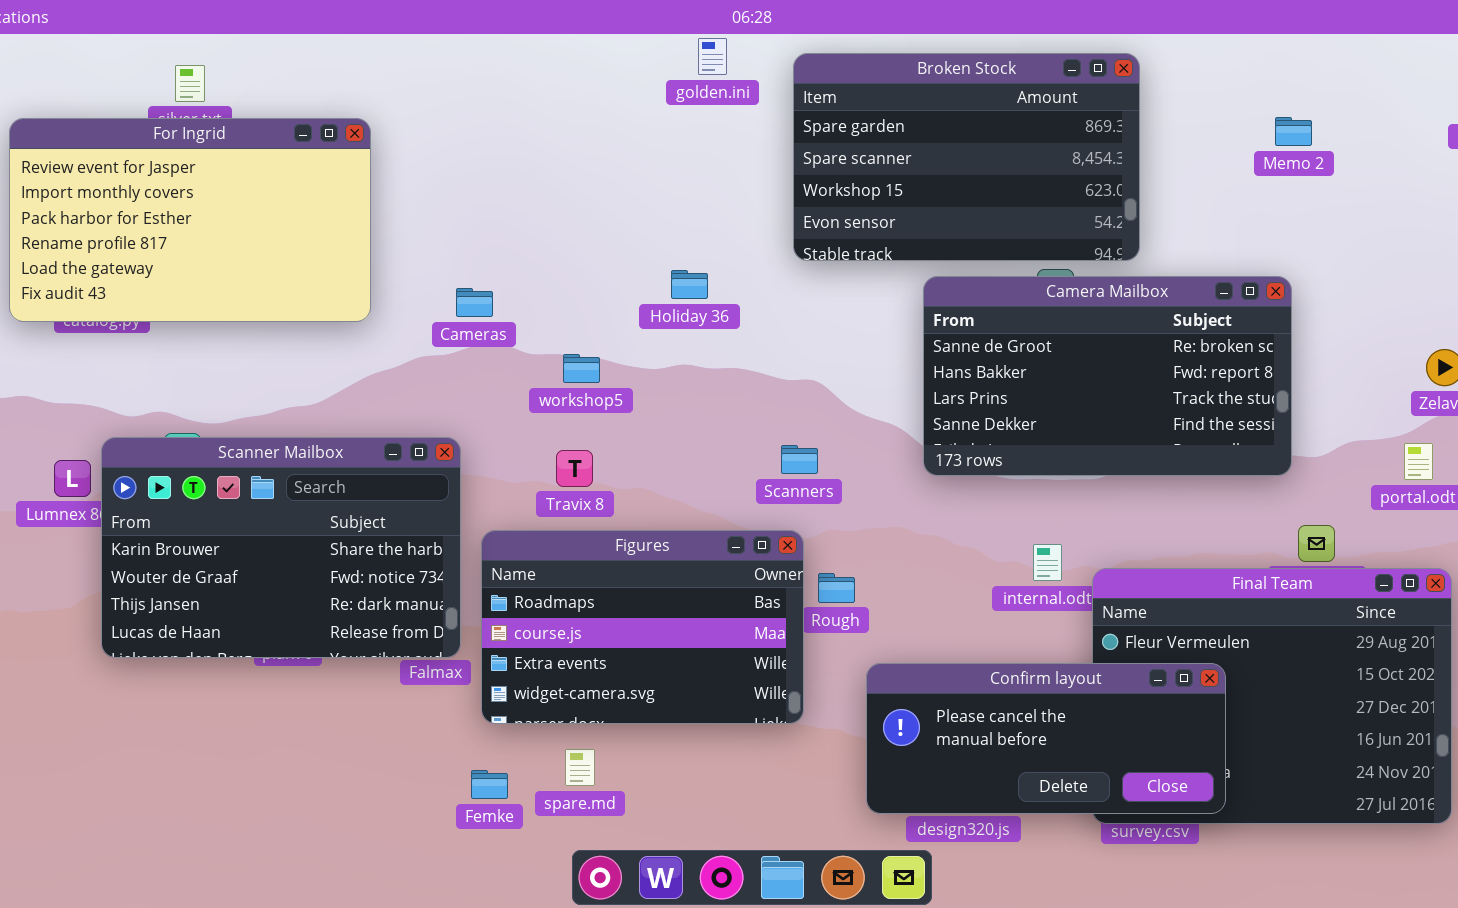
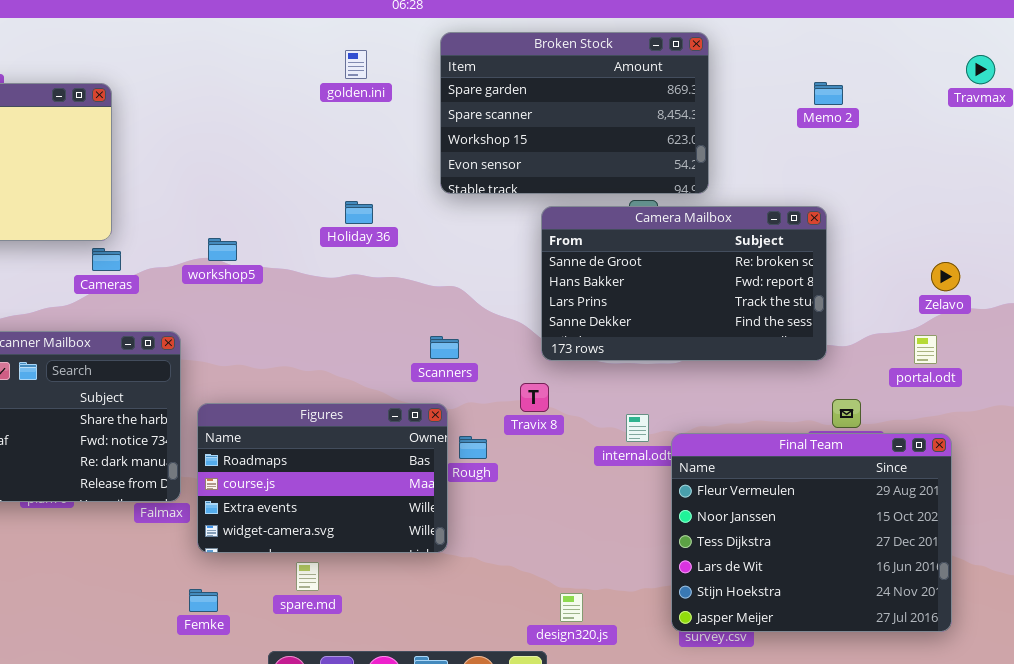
golden.ini: [698,38,727,75] -> [345,50,367,79], moved
Cameras: [456,288,493,317] -> [92,248,121,271], moved
workshop5: [563,354,600,383] -> [208,238,237,261], moved
Travix 8: [556,450,593,487] -> [520,383,549,412], moved
Confirm layout: [866,663,1226,814] -> none, closed
spare.md: [565,749,595,786] -> [296,562,319,591], moved

